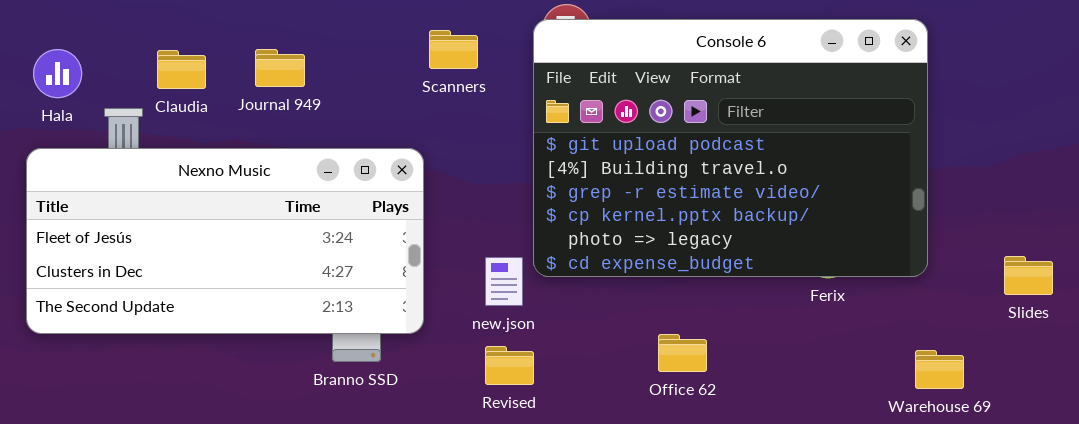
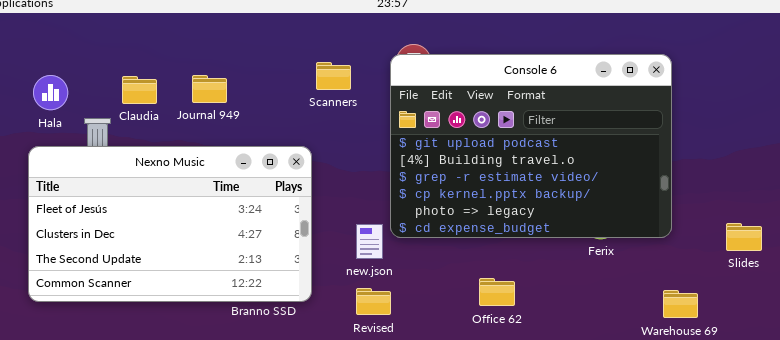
Nexno Music: [26,148,424,334] -> [28,146,312,302], resized

